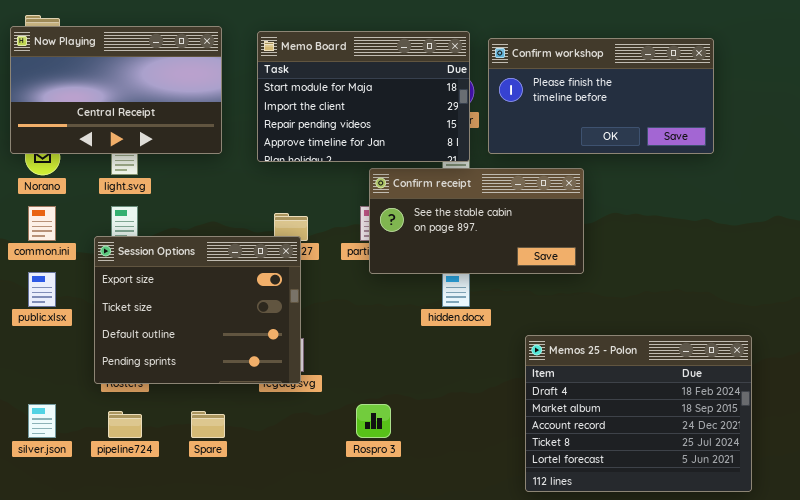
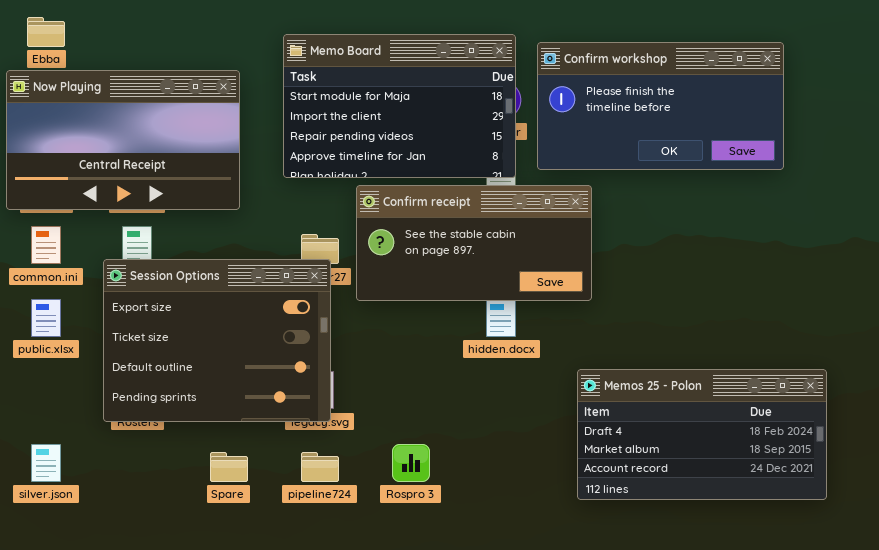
Now Playing: [10,26,222,154] -> [6,70,240,210], moved
Confirm receipt: [369,168,584,274] -> [356,185,592,301], moved
Memos 25 - Polon: [525,335,752,492] -> [577,369,827,500], resized
pipeline724: [108,411,142,438] -> [301,452,339,482], moved

